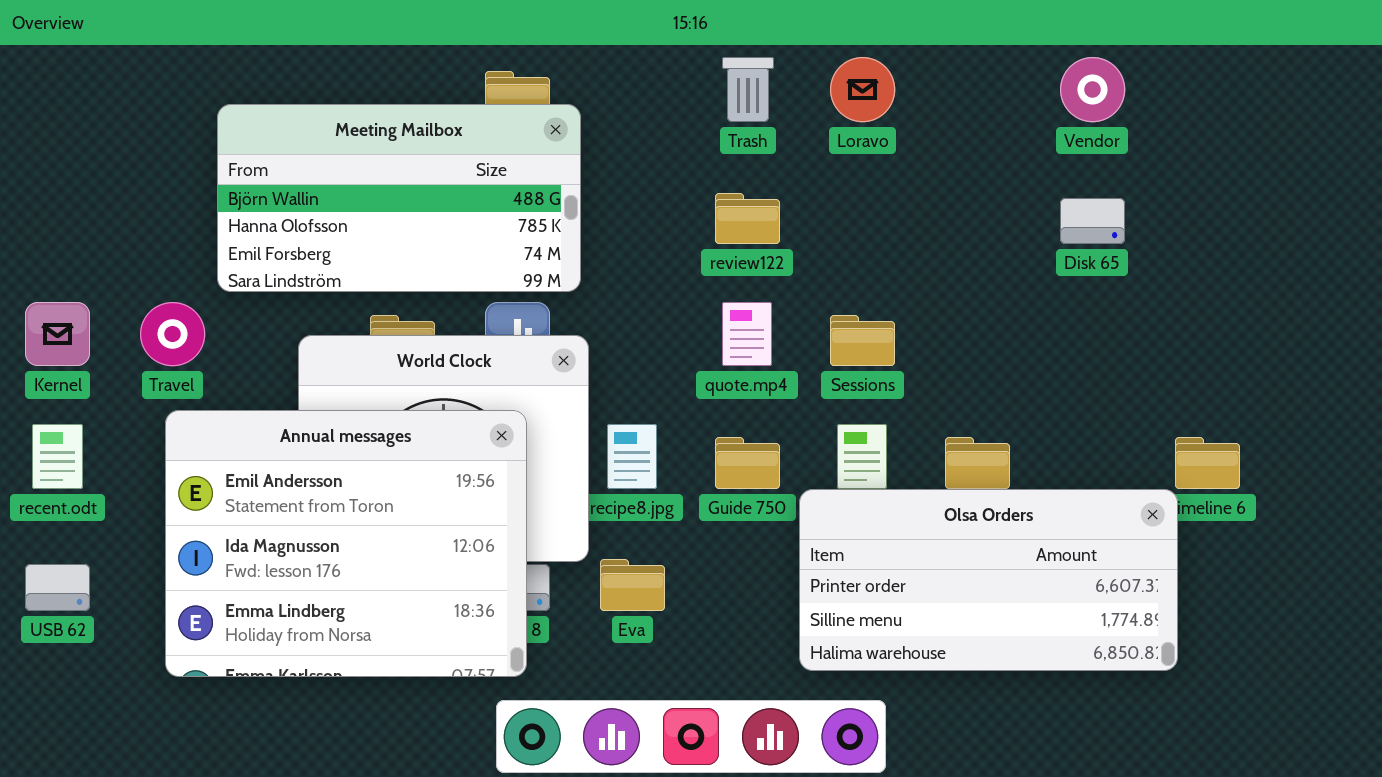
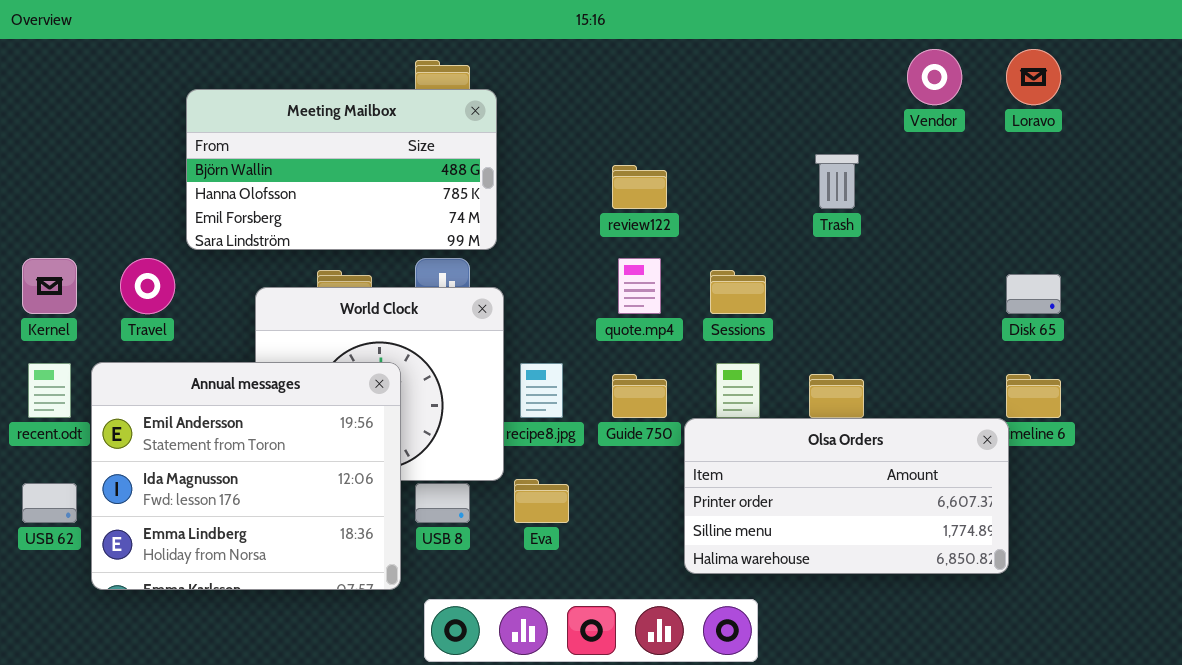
Trash: [722,57,774,122] -> [815,154,859,209], moved
Loravo: [830,57,895,122] -> [1006,49,1061,105], moved
Disk 65: [1060,198,1125,244] -> [1006,274,1061,314], moved
Annual messages: [165,410,527,677] -> [91,362,401,590], moved

